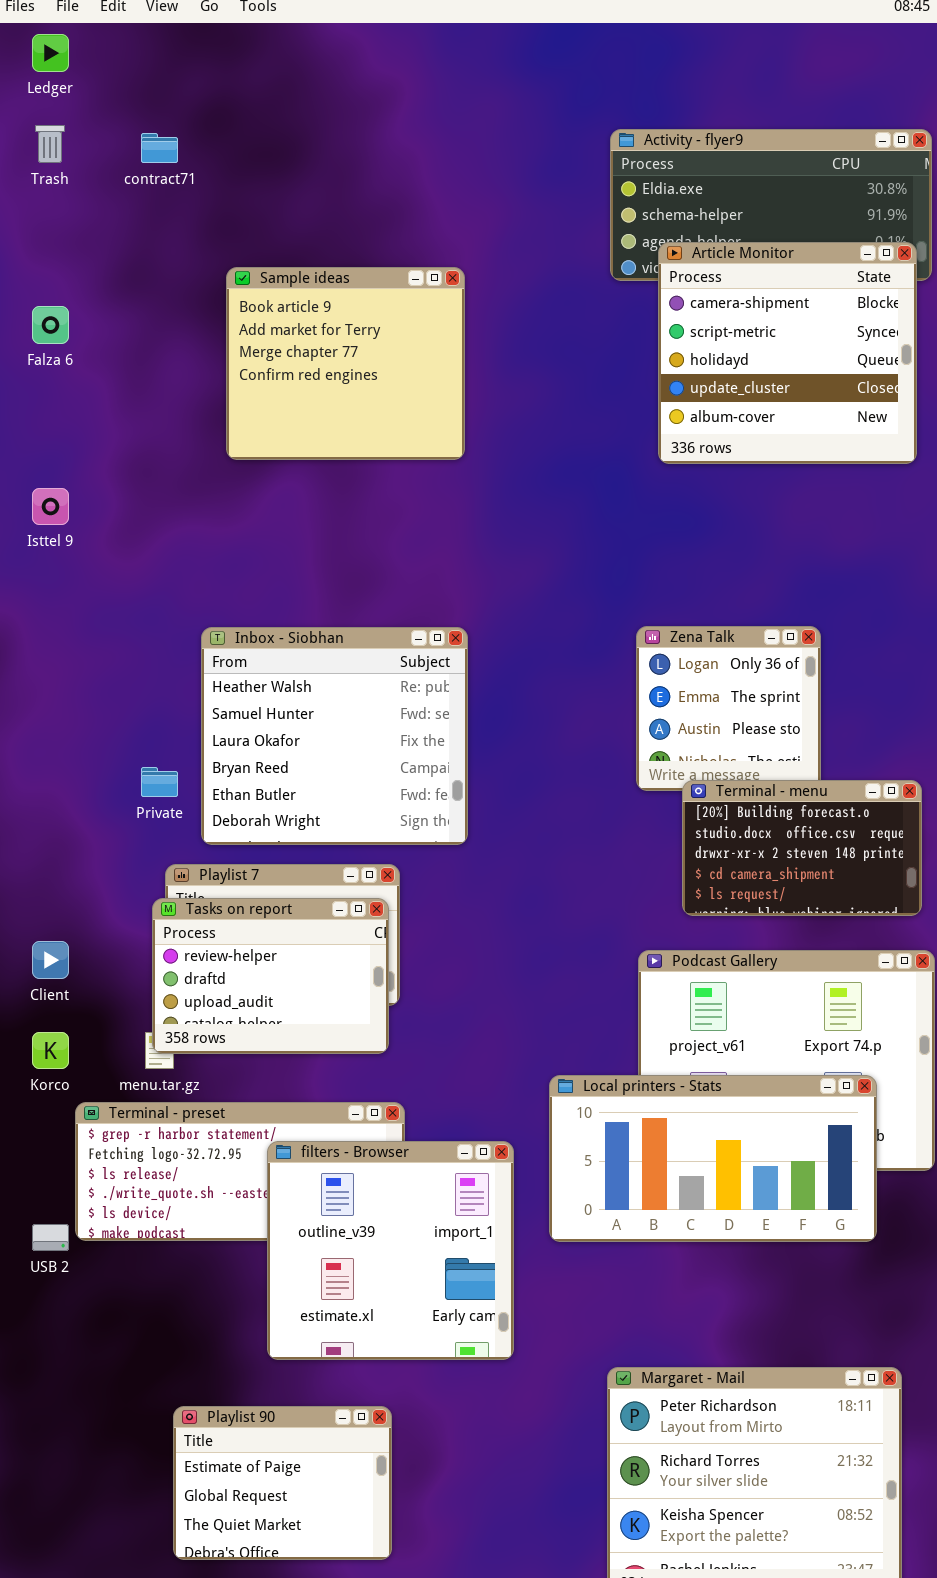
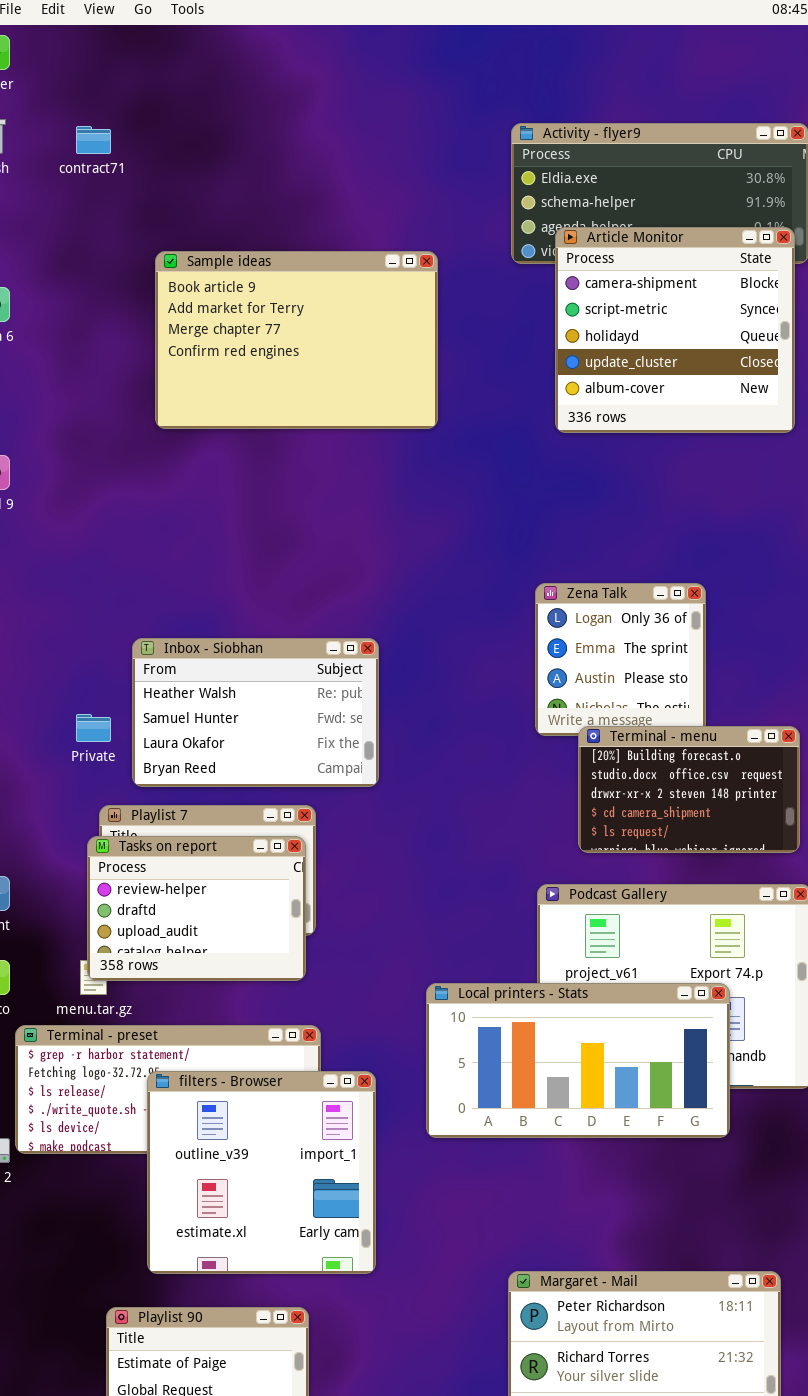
Sample ideas: [226,267,465,460] -> [155,251,438,429], resized
Inbox - Siobhan: [201,627,468,845] -> [132,638,379,787], resized
Local printers - Stats: [549,1075,877,1242] -> [426,983,730,1138], moved
filters - Browser: [267,1141,514,1360] -> [147,1071,376,1274], moved

